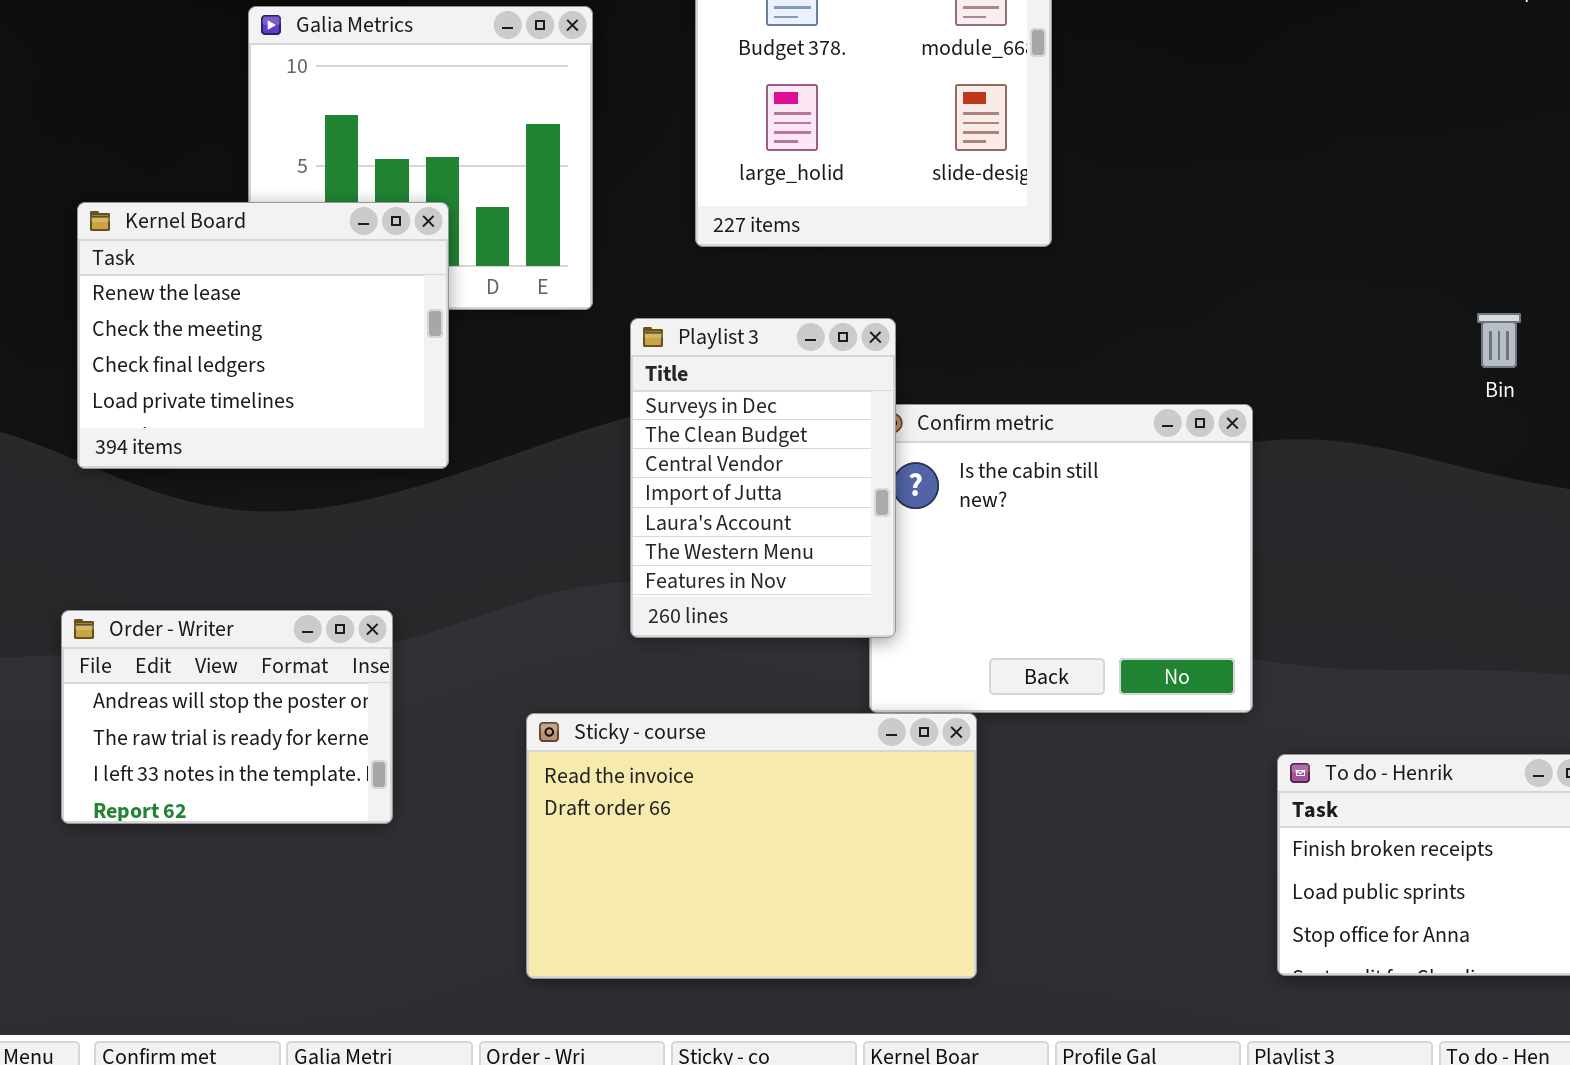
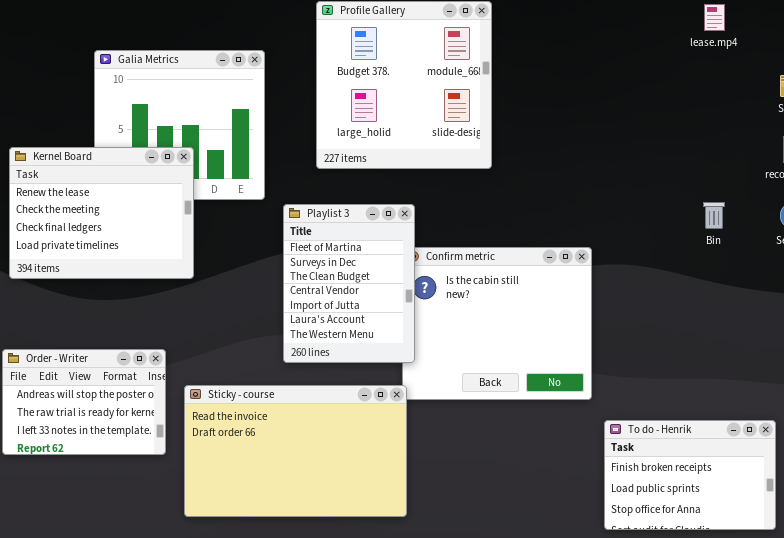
Playlist 3: [630,318,896,638] -> [283,204,415,363], scrolled up 1 row
Sticky - course: [526,713,977,979] -> [184,385,407,517], moved

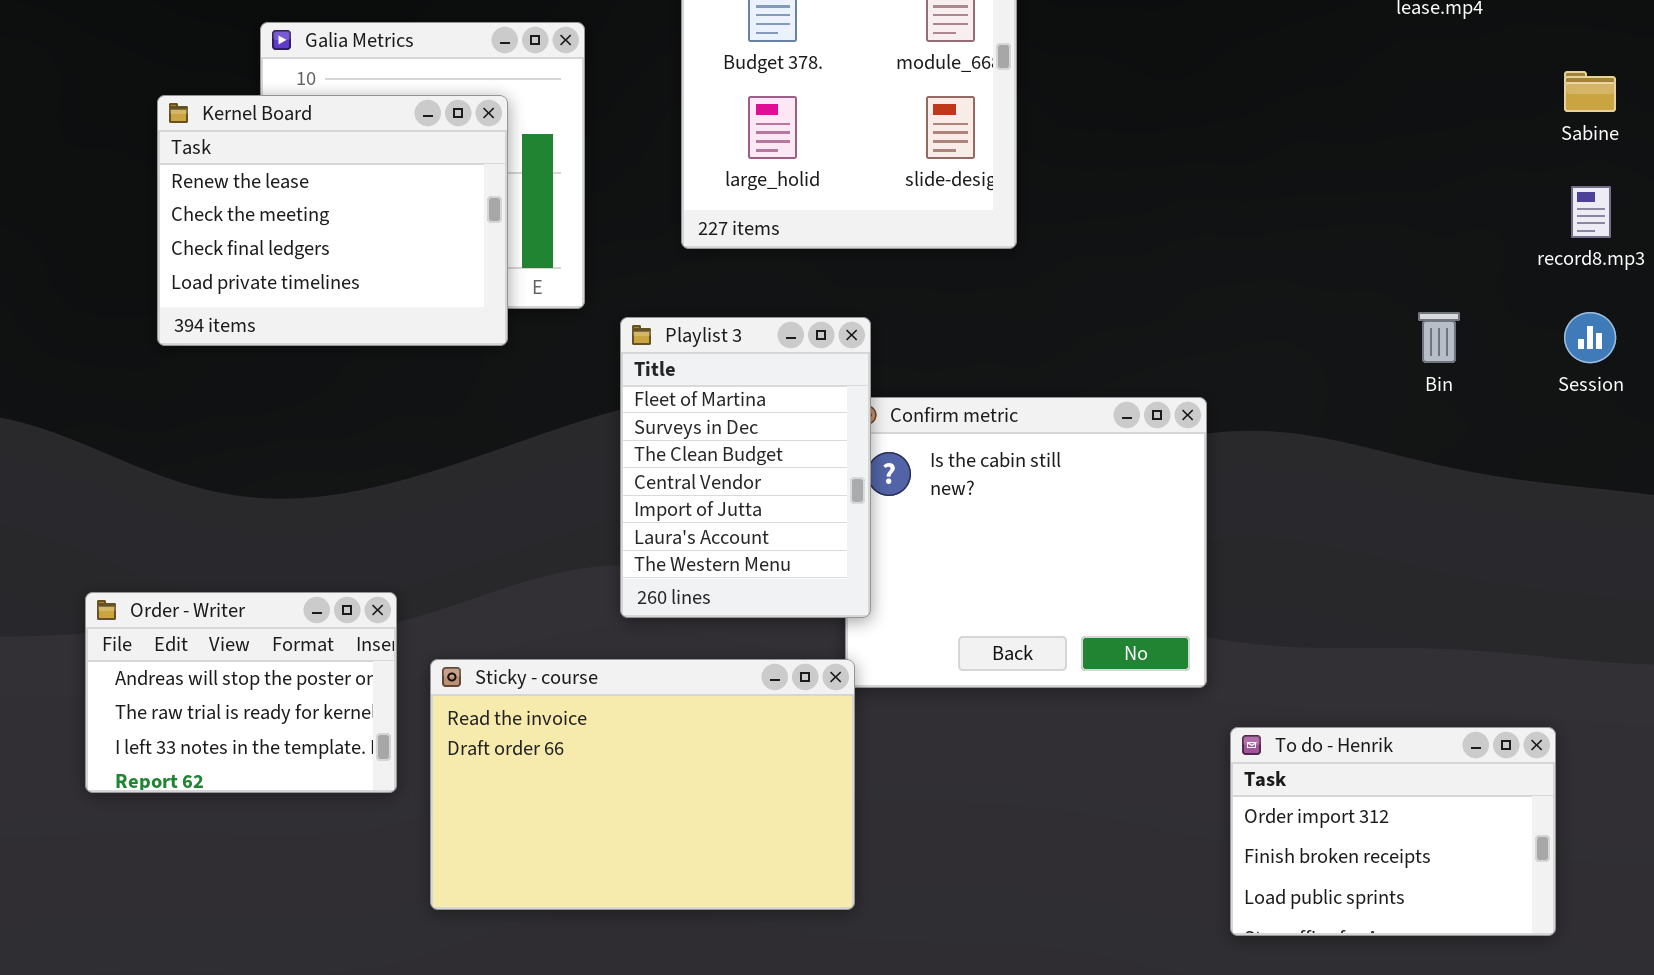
Kernel Board: [9,147,194,279] -> [157,95,508,346], moved
To do - Henrik: [604,420,776,530] -> [1230,727,1556,936], scrolled up 1 row

